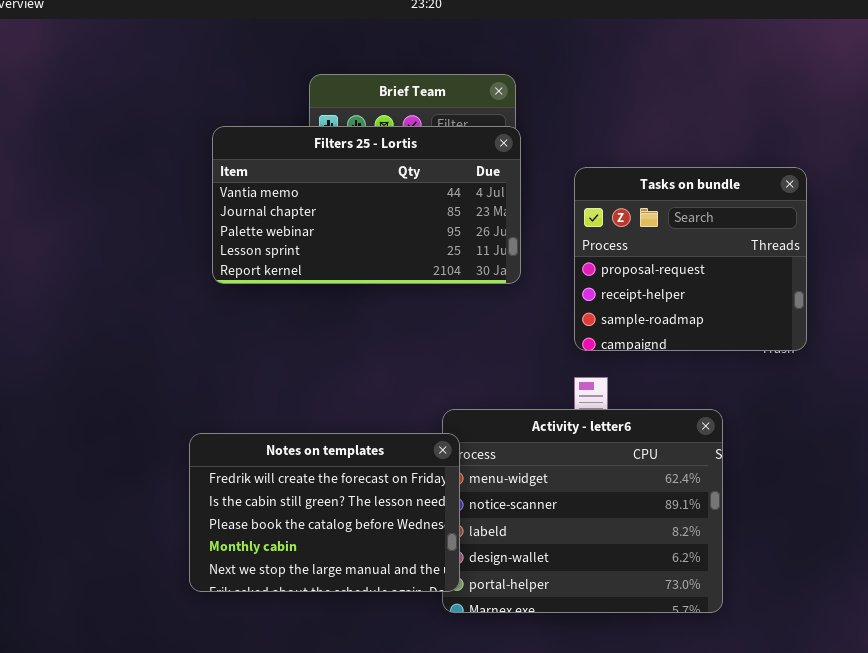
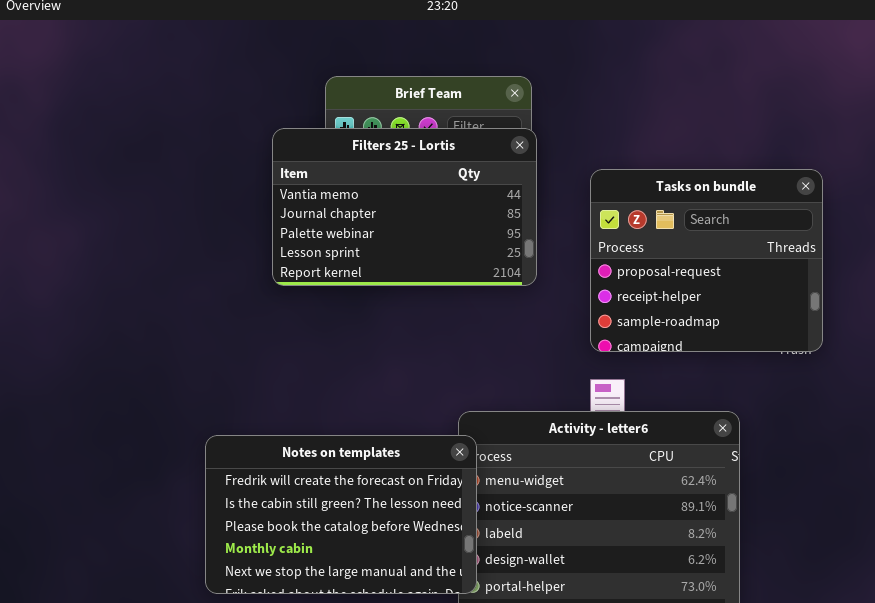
Filters 25 - Lortis: [212,126,521,284] -> [272,128,537,286], resized

